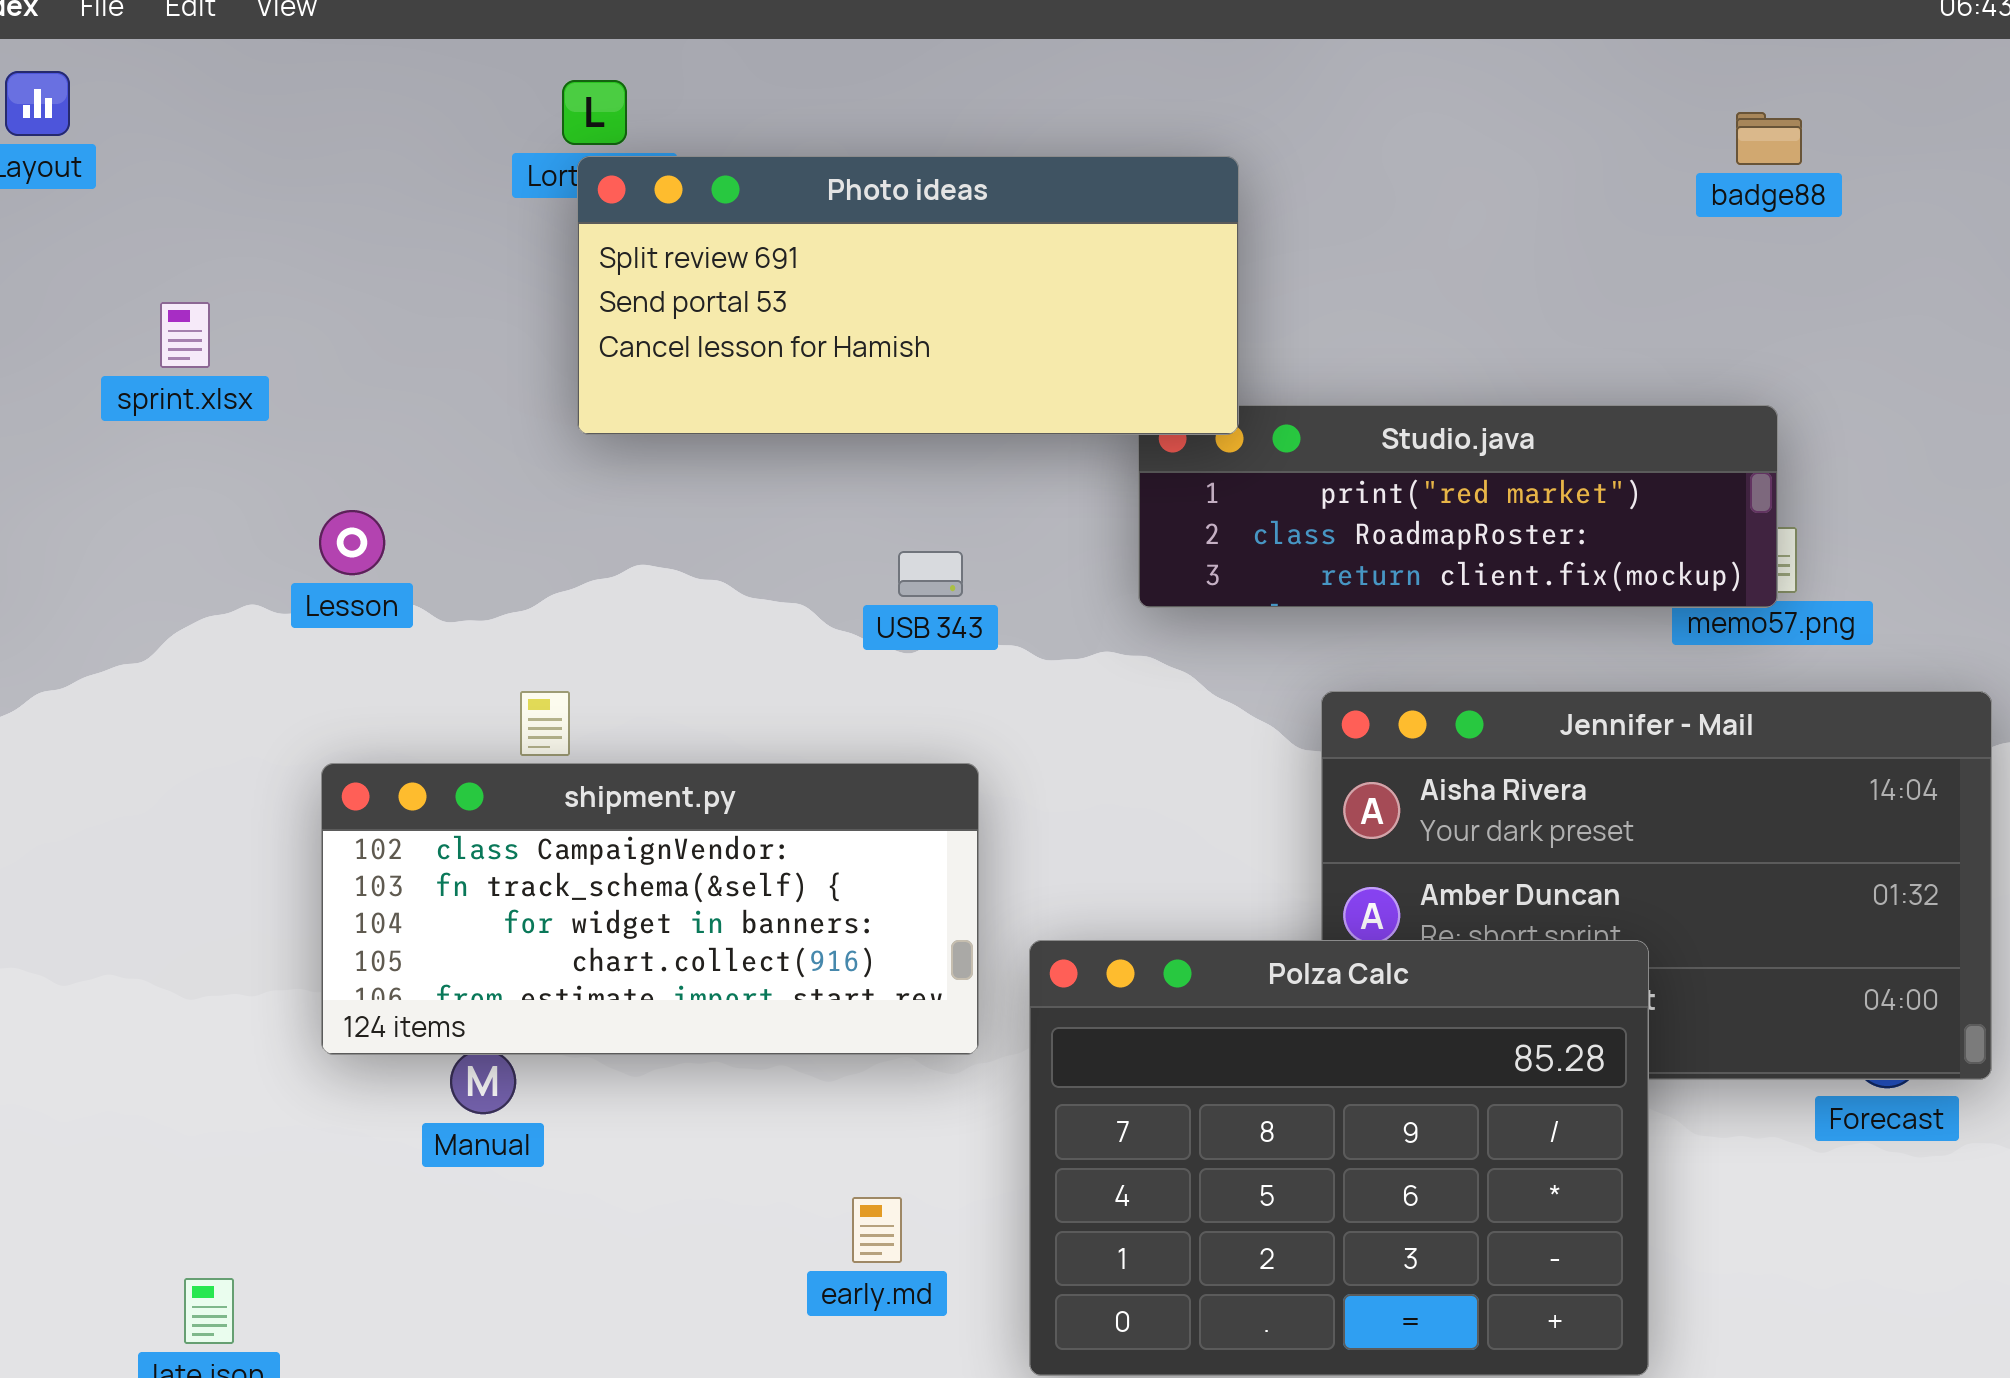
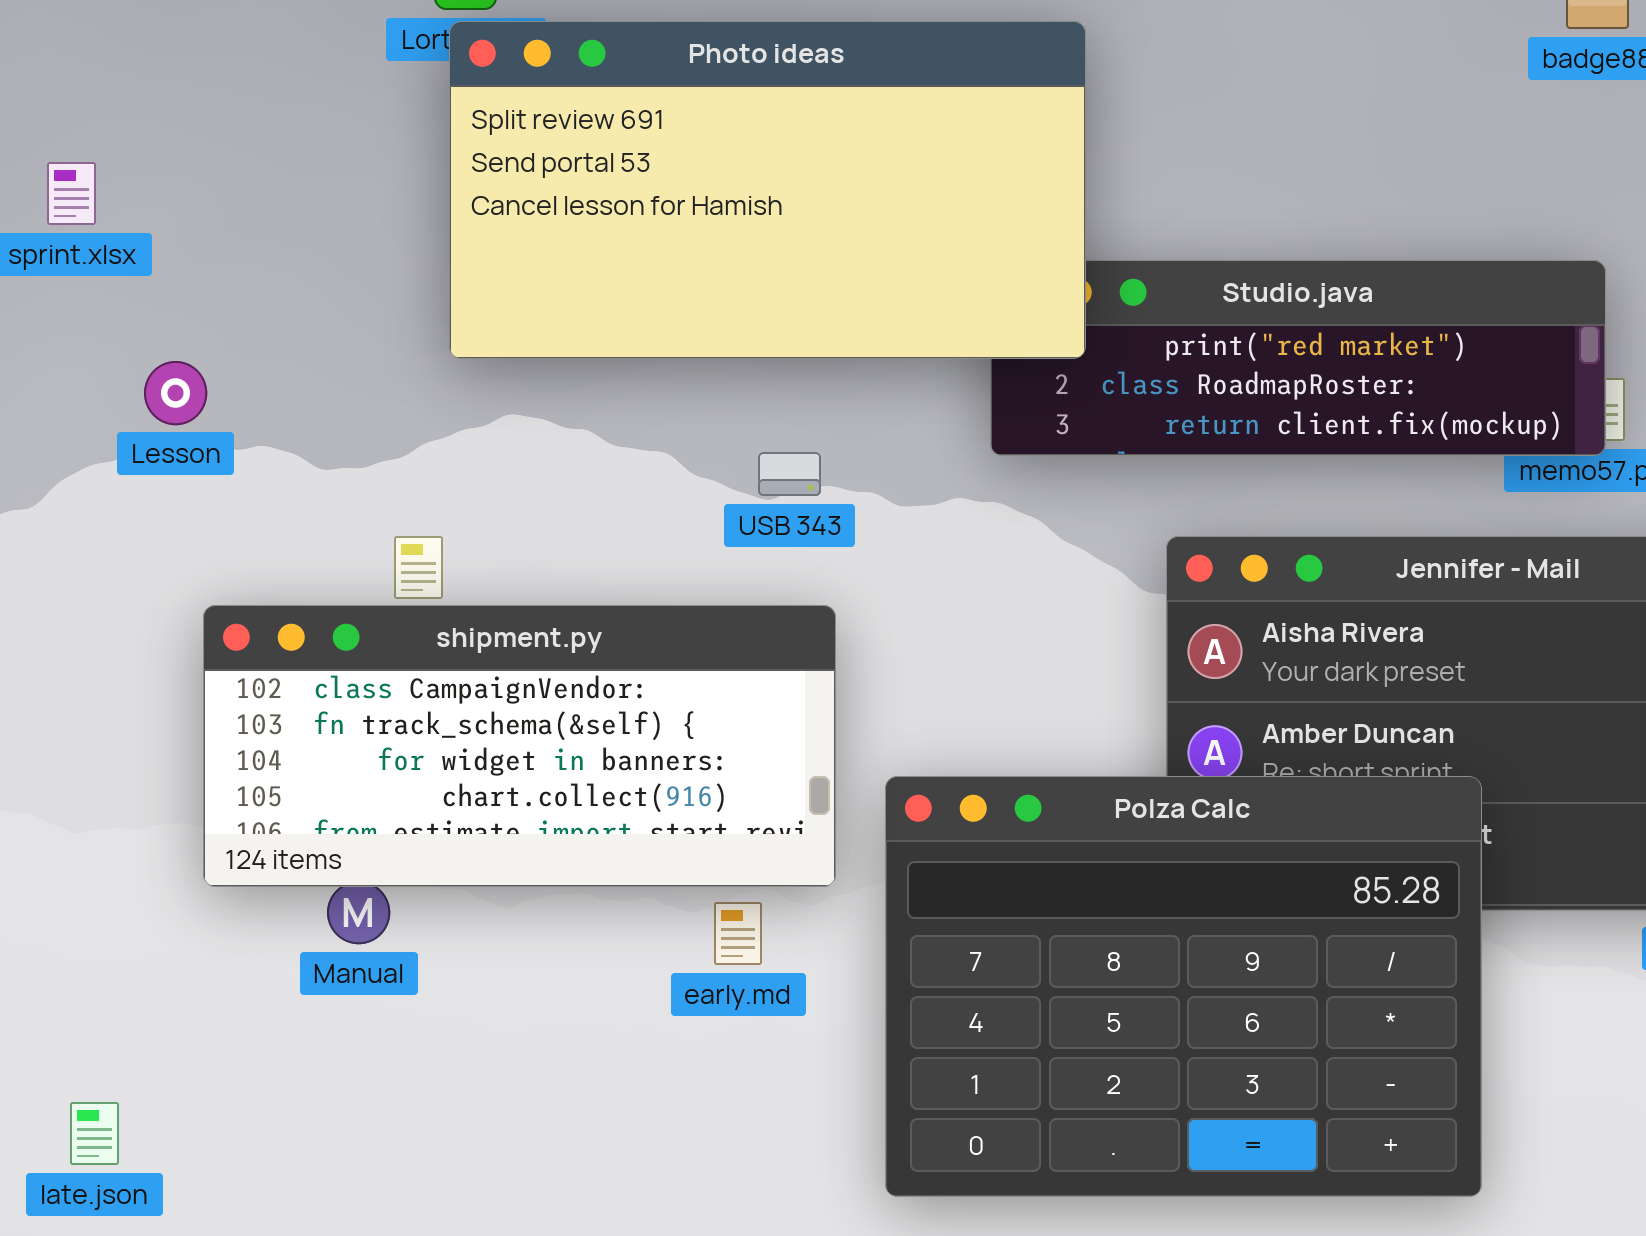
Photo ideas: [577,156,1239,435] -> [449,21,1086,359], resized
Lesson: [319,510,385,575] -> [144,361,207,425], moved
USB 343: [898,551,963,597] -> [758,452,821,496], moved
early.md: [852,1197,902,1263] -> [714,902,762,965], moved

